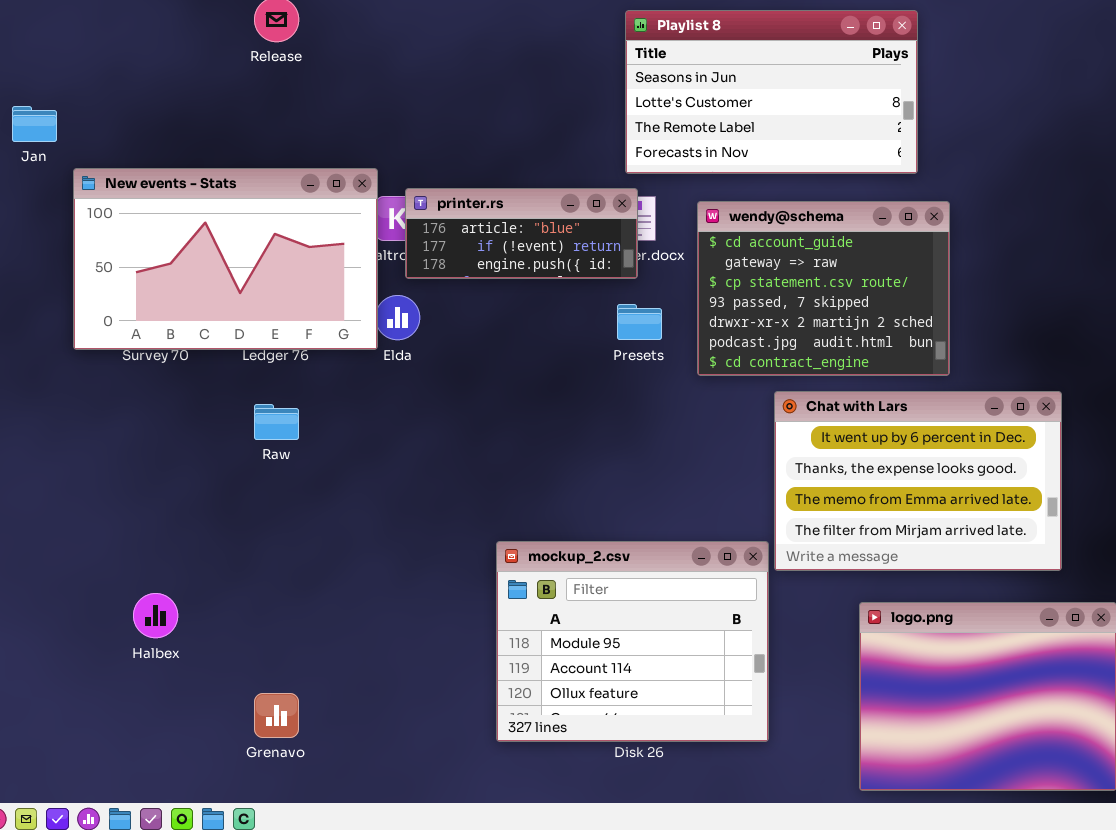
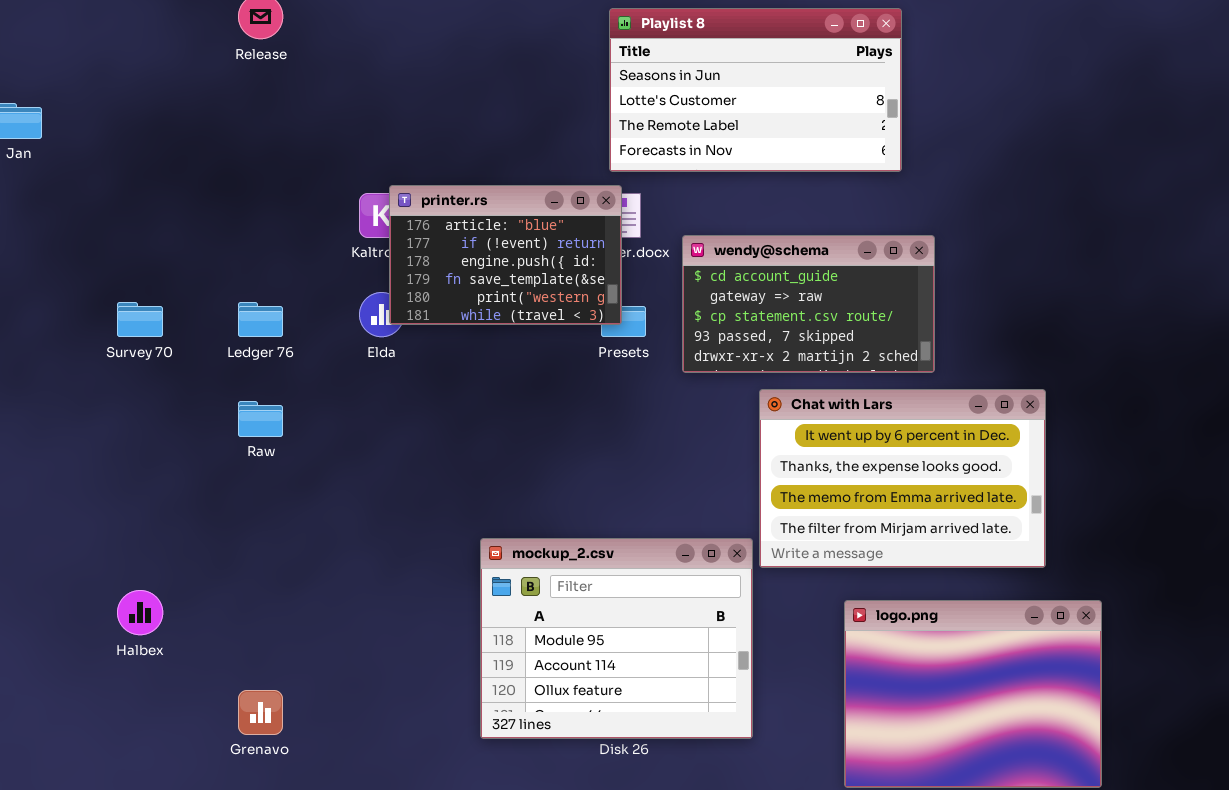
New events - Stats: [73,168,378,350] -> none, closed
printer.rs: [405,188,638,279] -> [389,185,622,325], resized
wendy@schema: [697,201,950,376] -> [682,235,935,373], resized

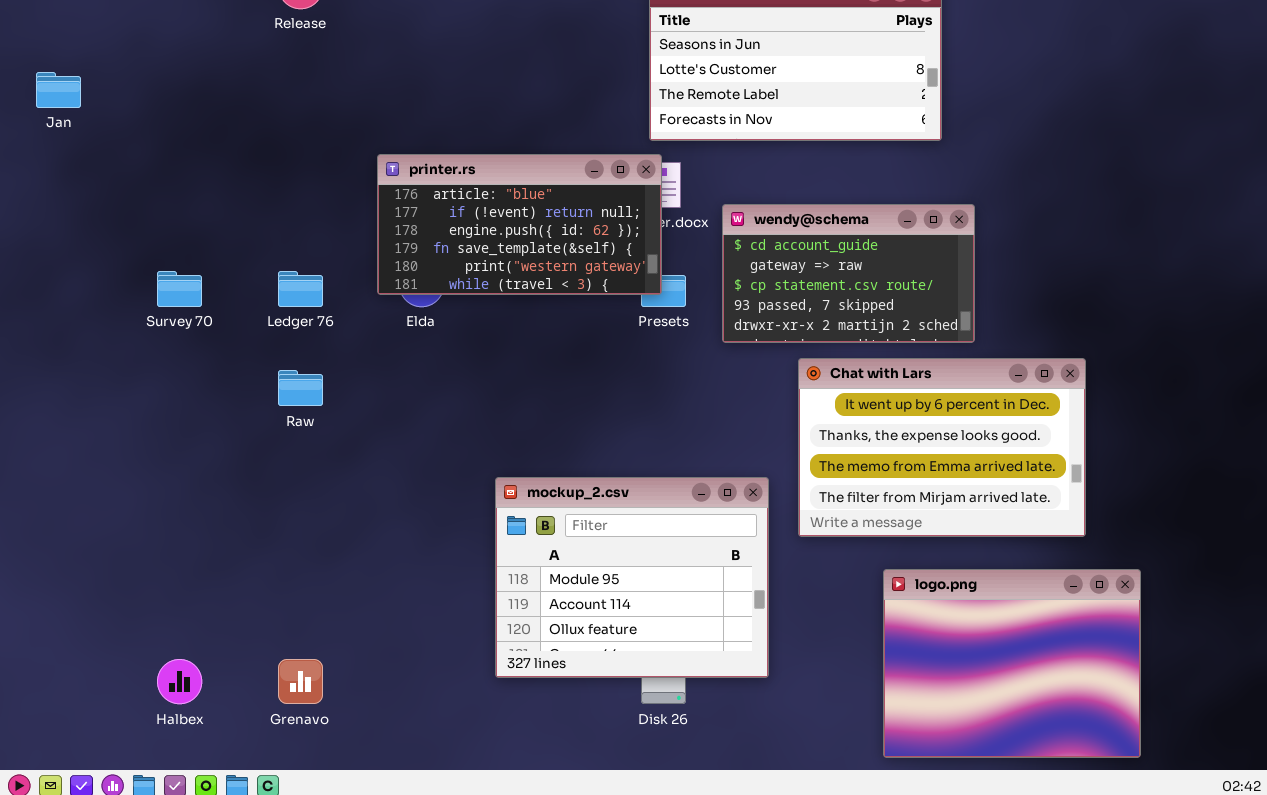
printer.rs: [389,185,622,325] -> [377,154,662,295], resized
mockup_2.csv: [480,538,753,739] -> [495,477,769,678], moved
Halbex: [117,590,163,635] -> [157,659,202,704], moved

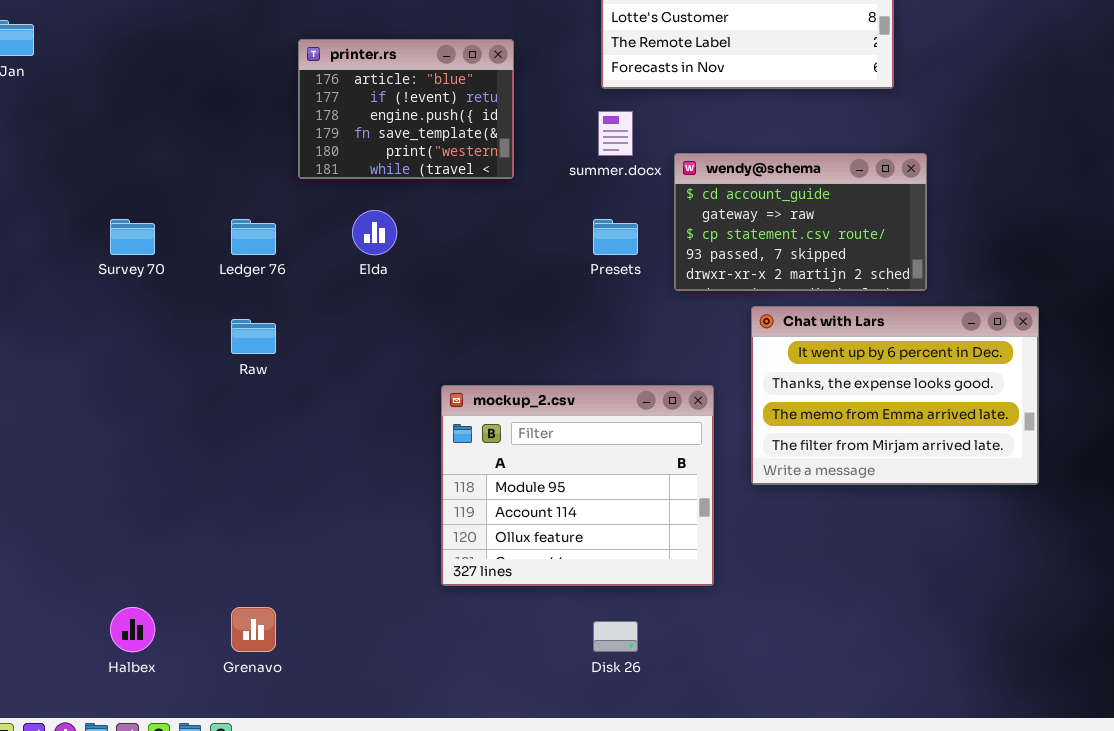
printer.rs: [377,154,662,295] -> [298,39,514,179], moved, resized
mockup_2.csv: [495,477,769,678] -> [441,385,714,586], moved
logo.png: [883,569,1141,758] -> none, closed

